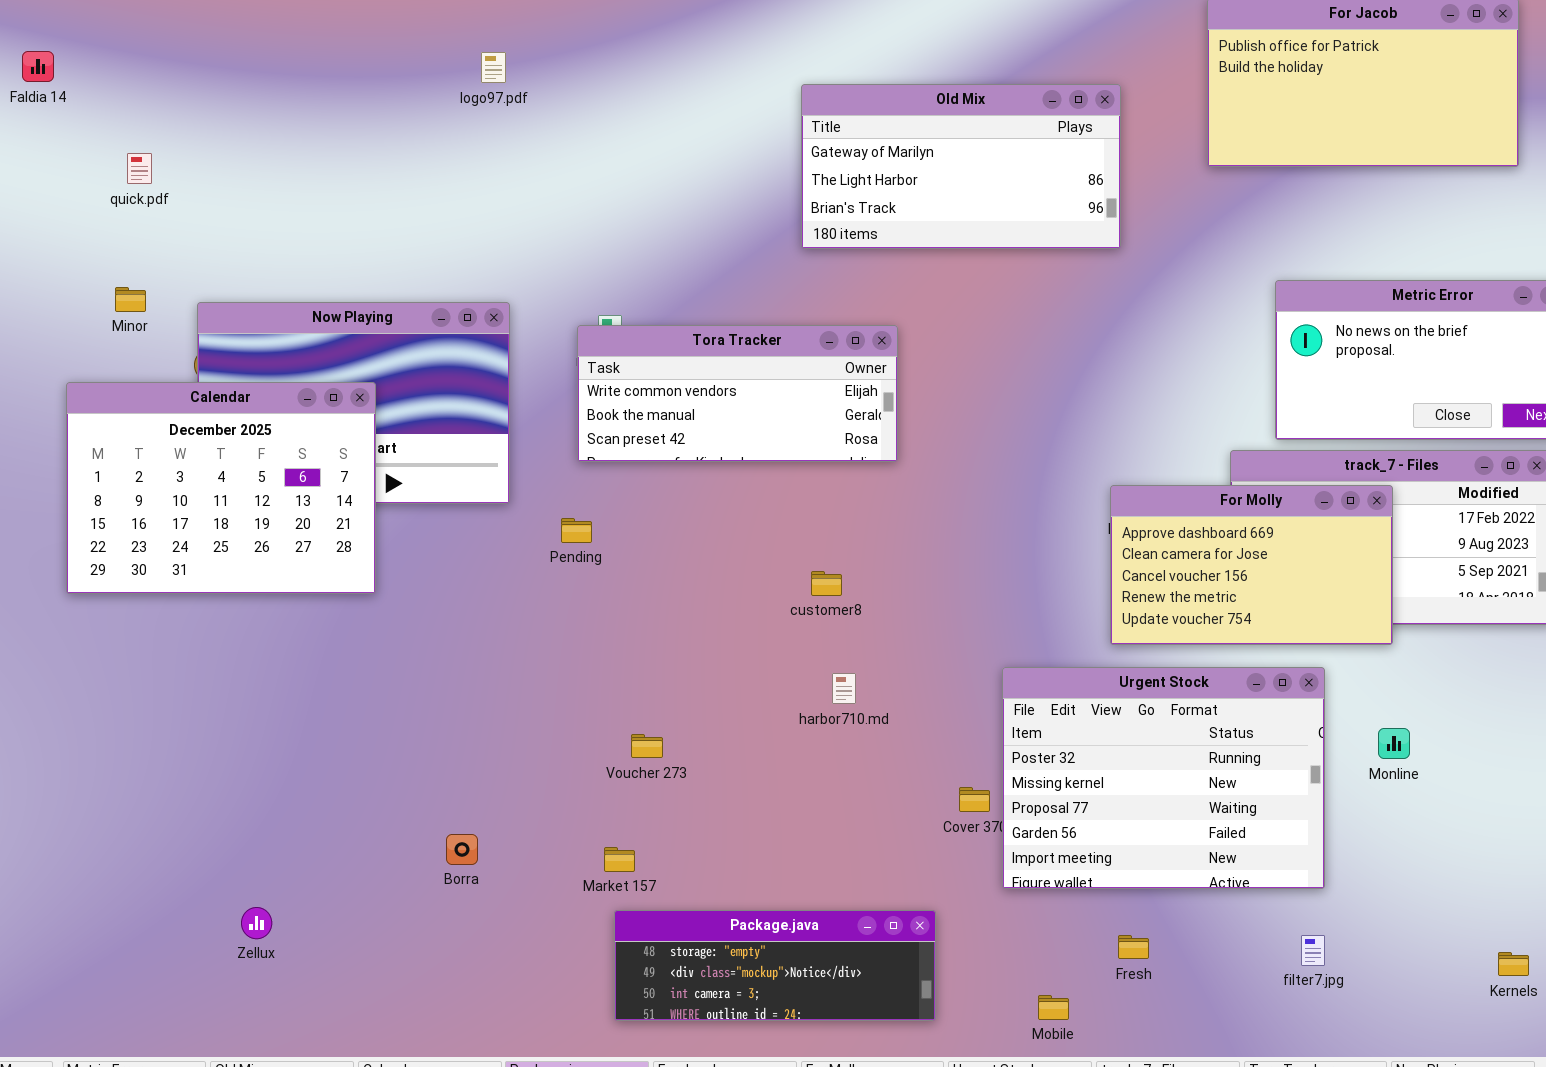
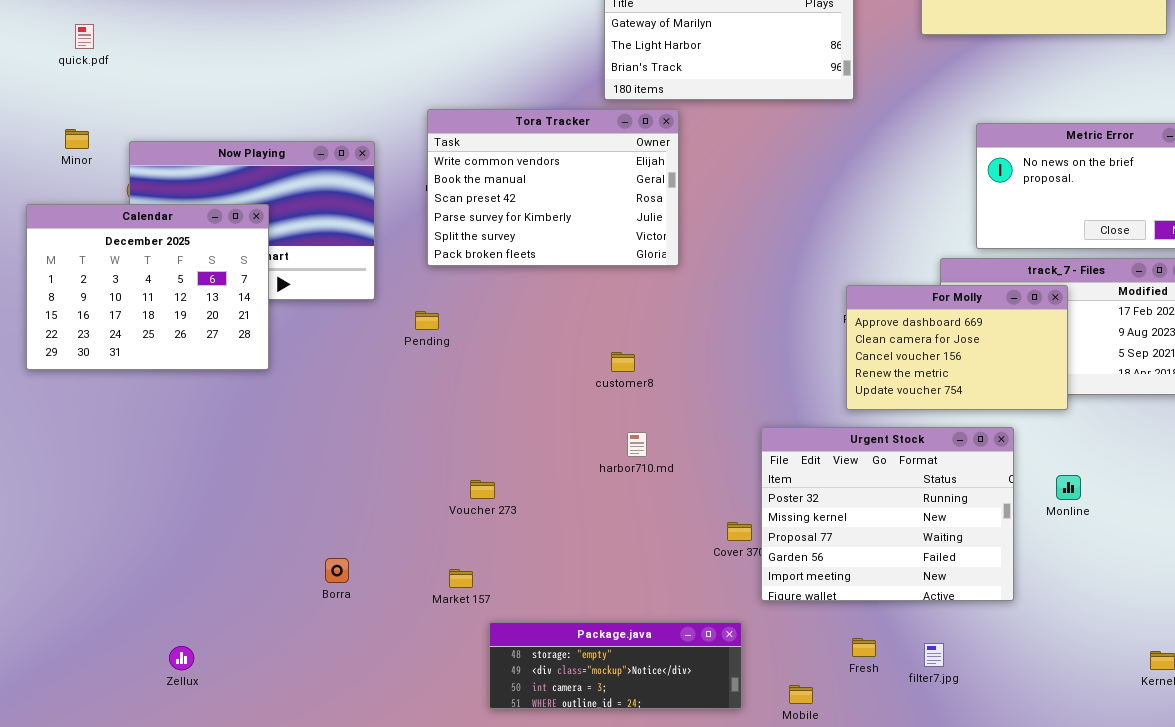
Tora Tracker: [577,325,898,462] -> [427,109,679,266], resized
Zellux: [241,907,272,939] -> [169,646,194,670], moved
Package.java: [614,910,936,1021] -> [489,622,742,709], moved
filter7.jpg: [1301,935,1325,966] -> [924,643,944,667], moved

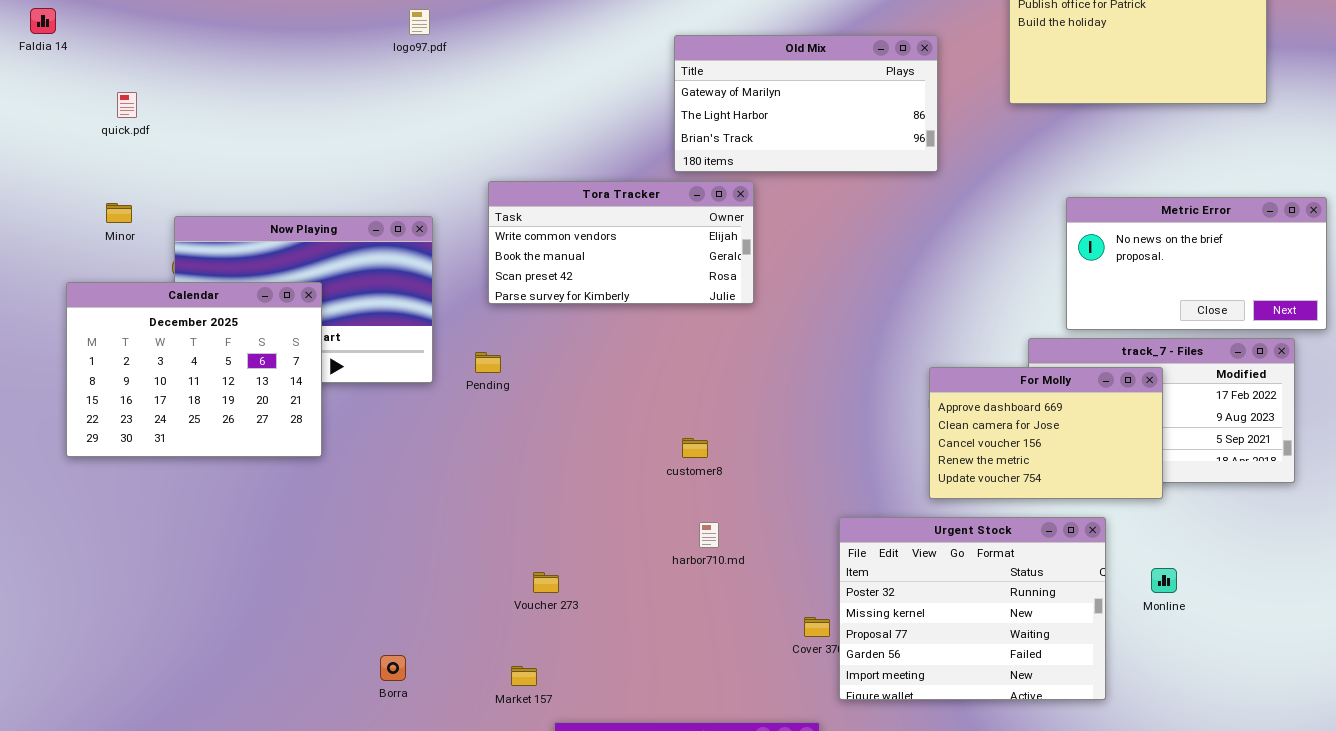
Tora Tracker: [427,109,679,266] -> [488,181,754,304], resized
Pending: [415,311,439,330] -> [475,352,501,373], moved

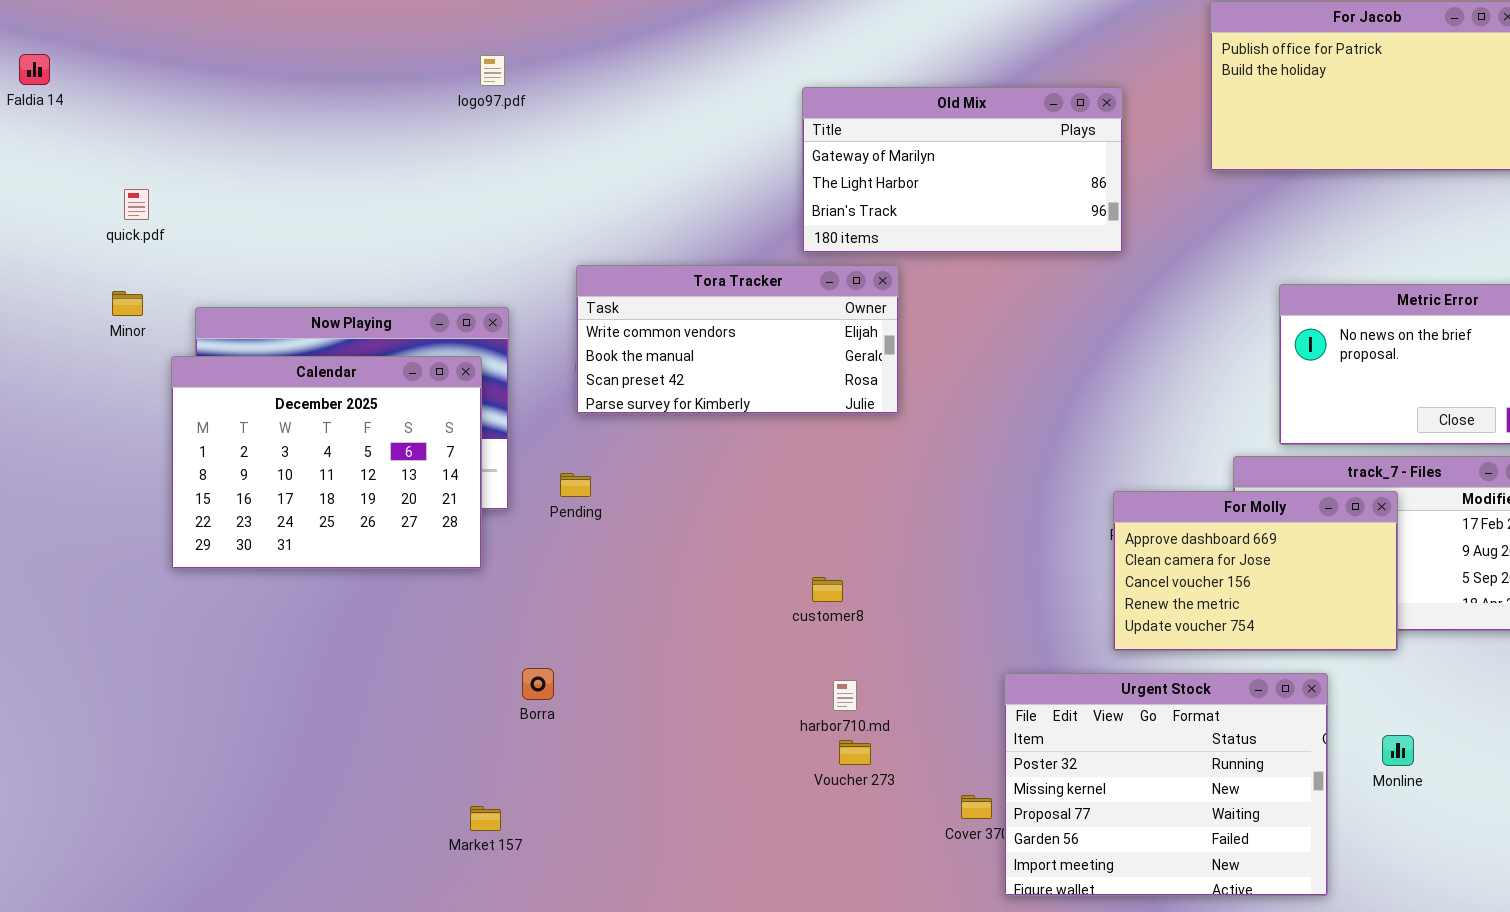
quick.pdf: [117,92,137,118] -> [124,189,149,220], moved
Calendar: [66,282,322,457] -> [171,356,482,569], moved
Voucher 273: [533,572,559,593] -> [839,740,871,765], moved
Borra: [380,655,406,681] -> [522,668,554,700], moved
Market 157: [511,666,537,686] -> [470,806,501,831], moved

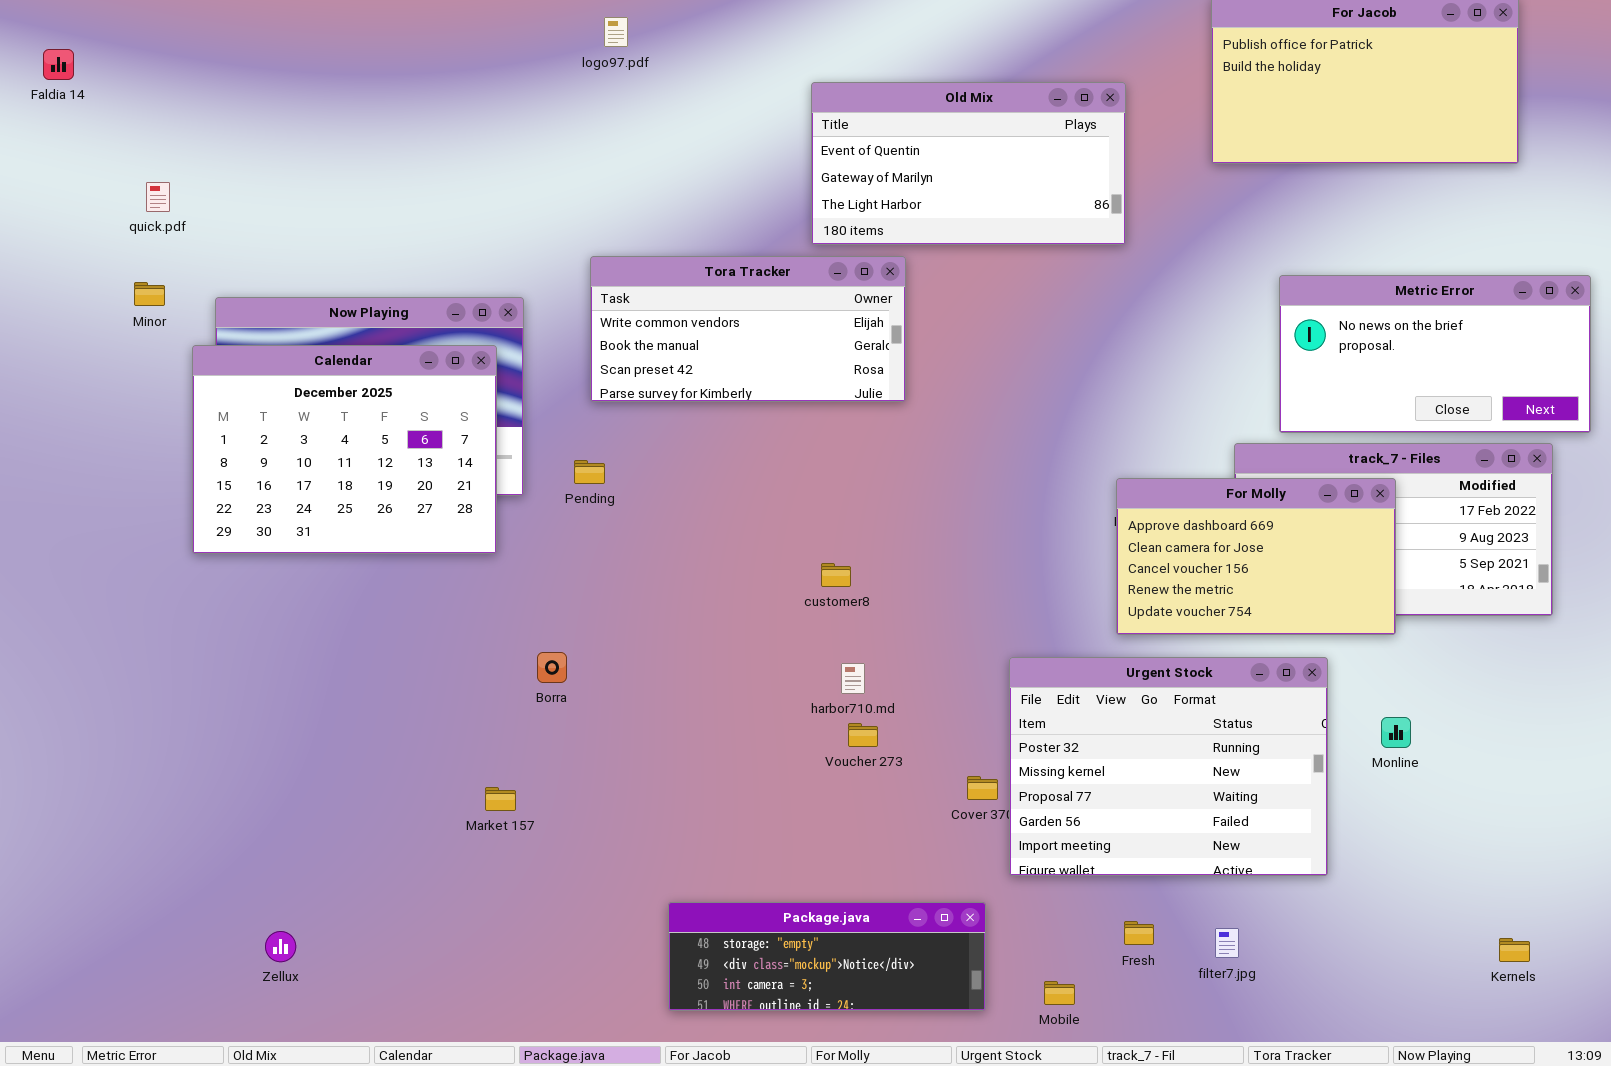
logo97.pdf: [480,55,505,86] -> [604,17,628,47], moved
Old Mix: [802,87,1123,253] -> [811,82,1126,245], scrolled up 1 row

